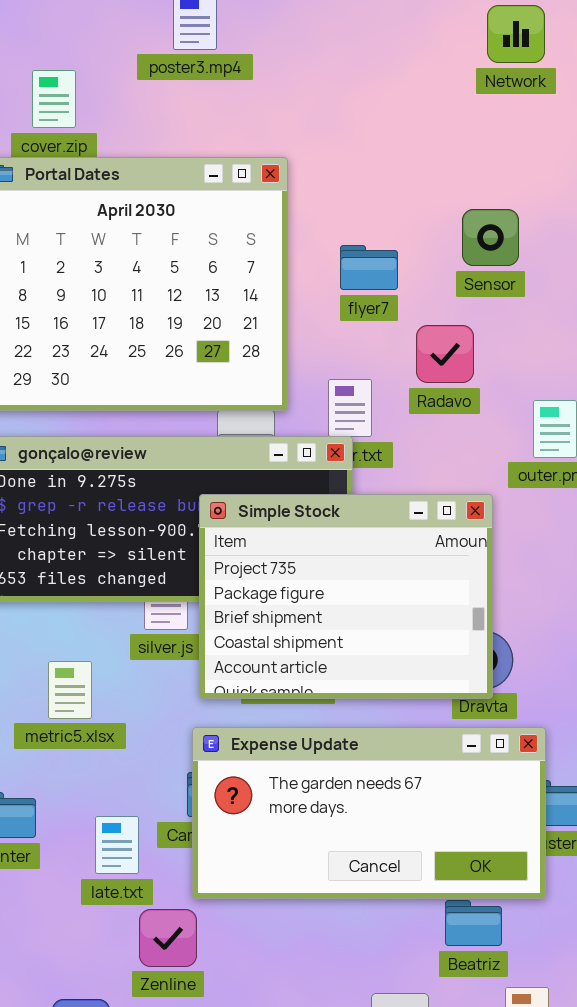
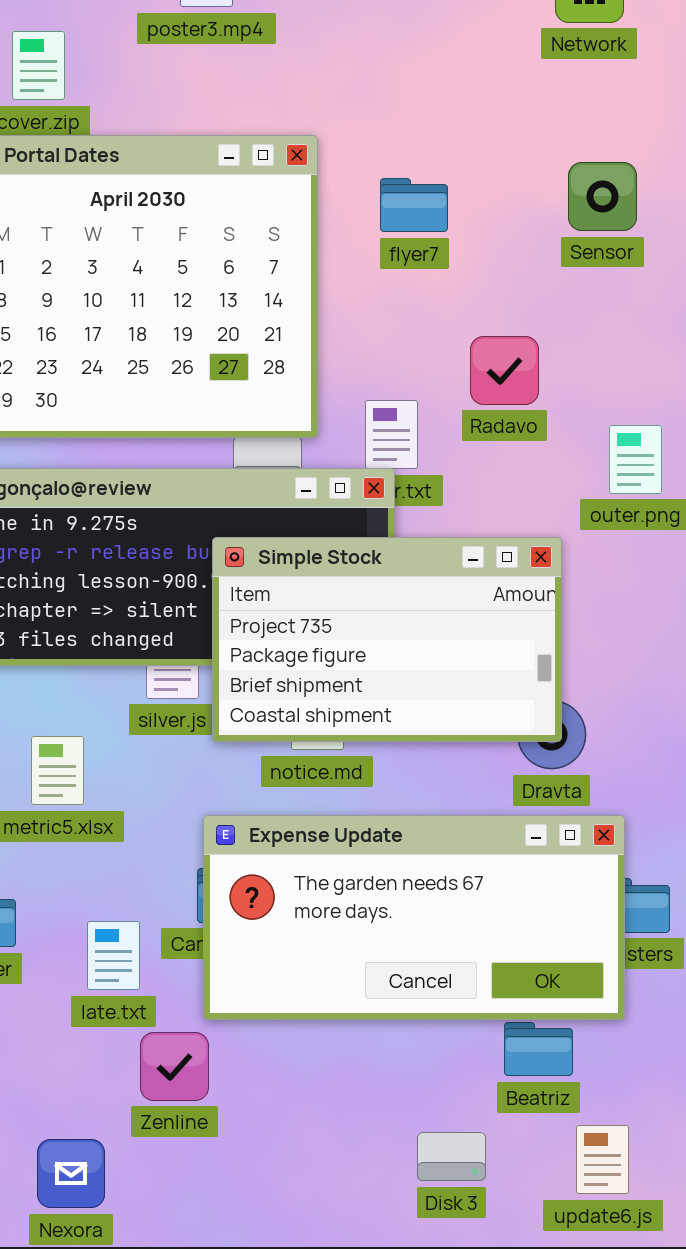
Sensor: [462,209,519,266] -> [568,162,637,231], moved
flyer7: [340,245,398,290] -> [380,178,448,232], moved
Simple Stock: [199,494,493,699] -> [212,537,562,742], resized

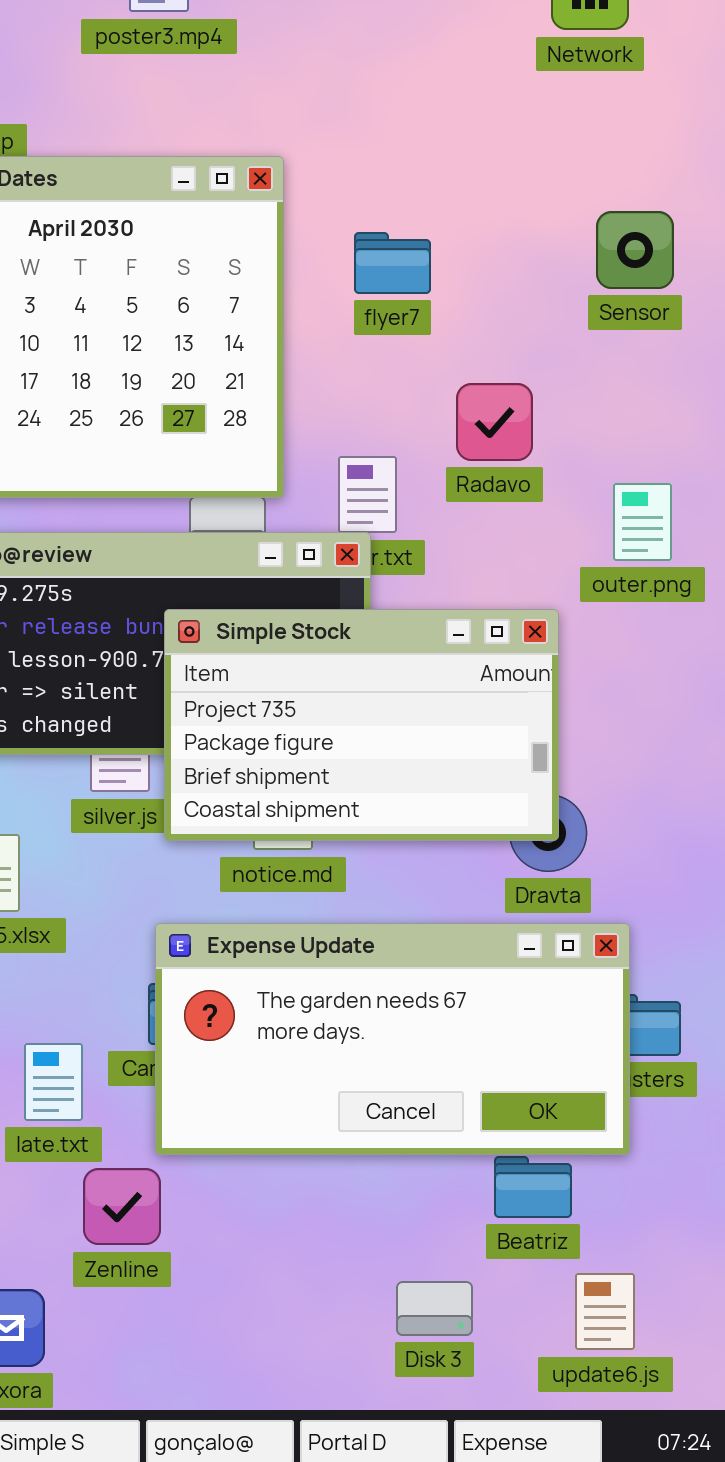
Sensor: [568,162,637,231] -> [596,211,674,289], moved
flyer7: [380,178,448,232] -> [354,232,431,294], moved

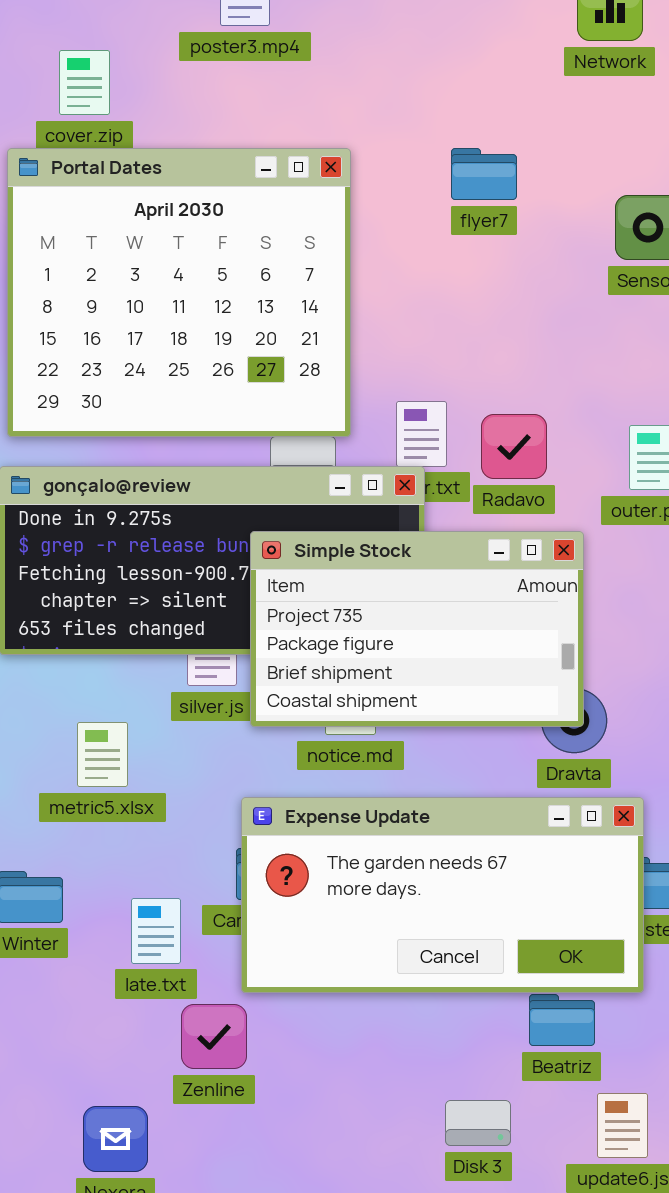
flyer7: [354,232,431,294] -> [451,148,517,200], moved
Radavo: [456,383,533,461] -> [481,414,547,479], moved

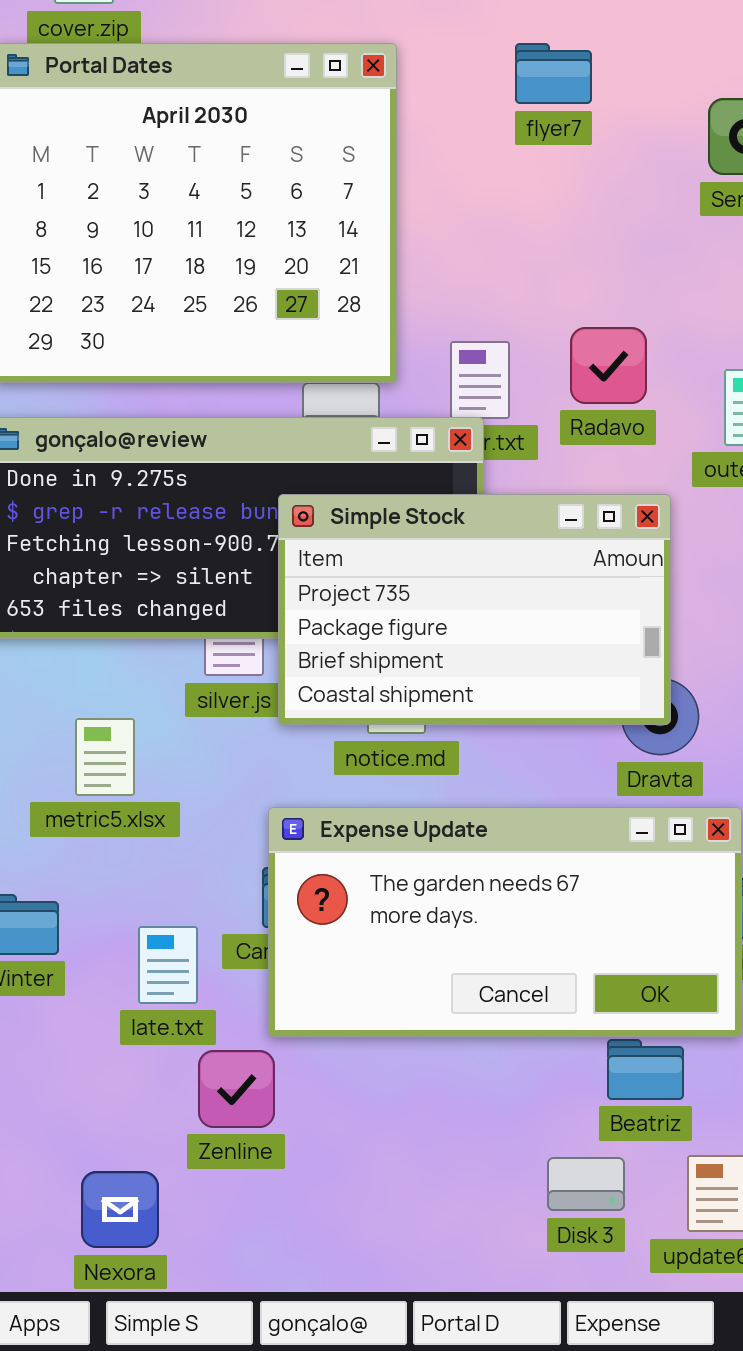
Radavo: [481,414,547,479] -> [570,327,647,404], moved
Disk 3: [445,1100,511,1146] -> [547,1157,625,1211], moved

